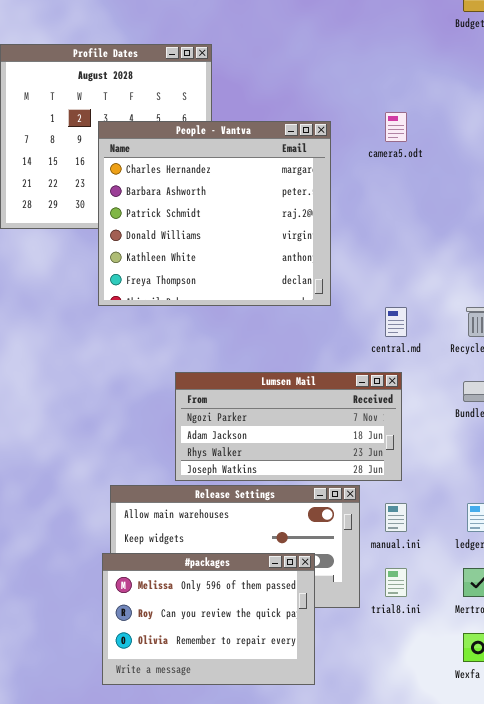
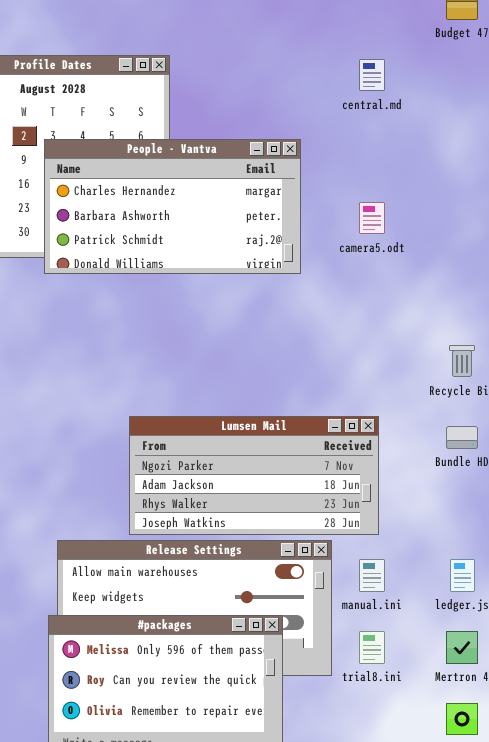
camera5.odt: [385,112,407,142] -> [359,202,385,234], moved
People - Vantva: [98,121,331,306] -> [44,139,301,274], resized
central.md: [385,307,407,337] -> [359,59,385,91], moved

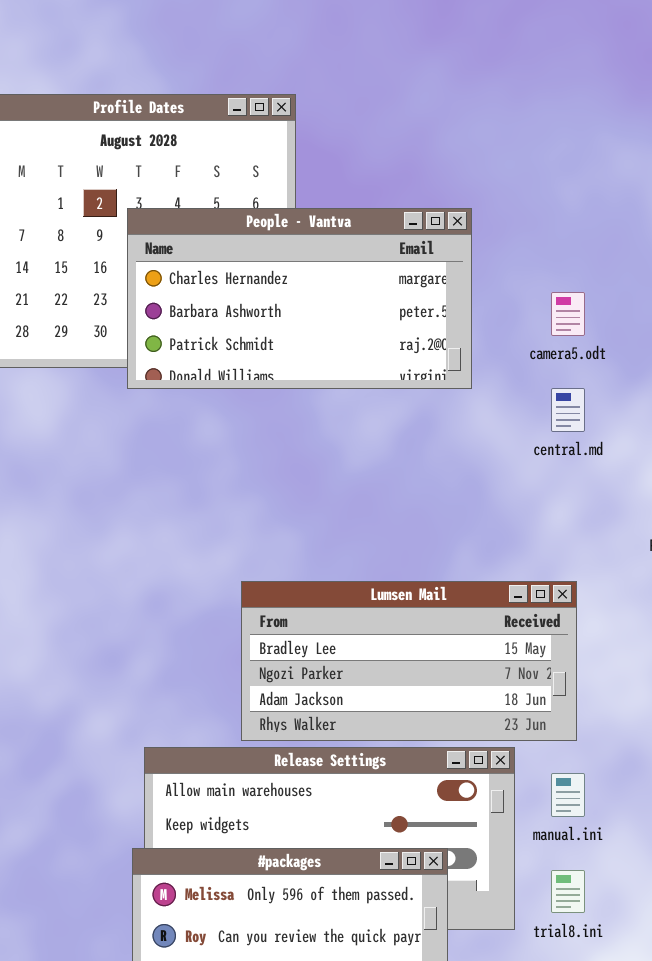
central.md: [359,59,385,91] -> [551,388,585,432], moved
Lumsen Mail: [129,416,379,535] -> [241,581,577,741], scrolled up 1 row

